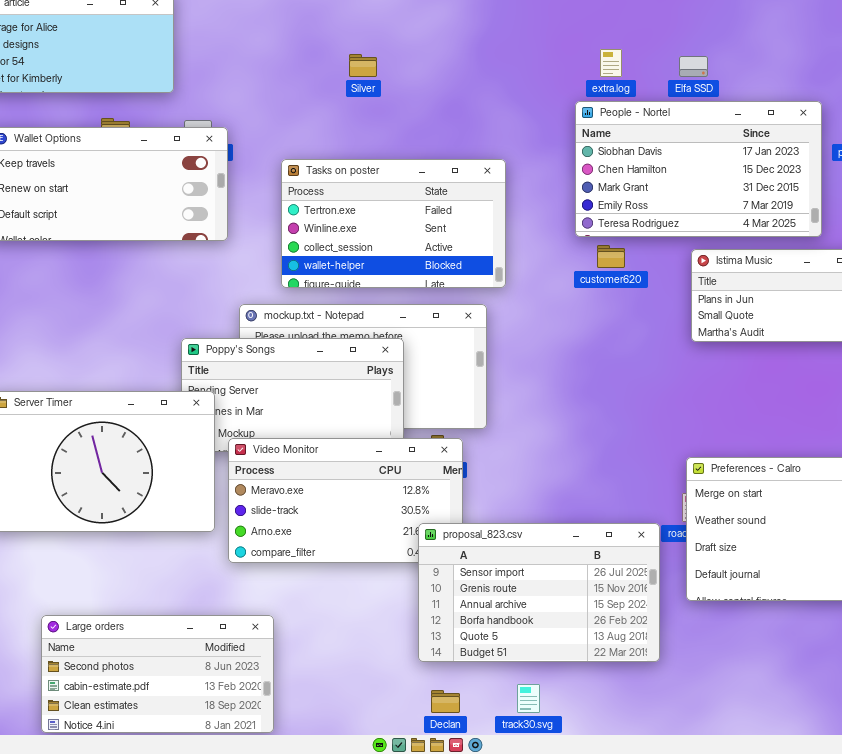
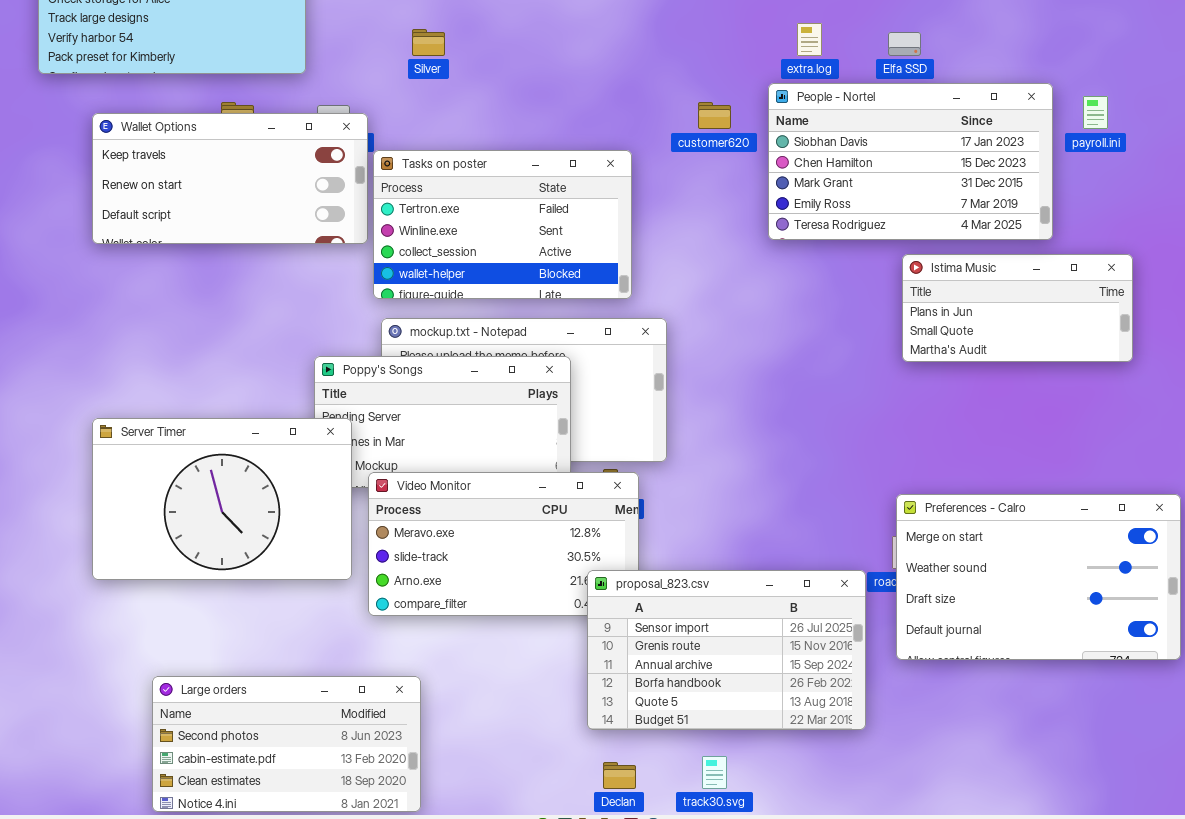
Silver: [349,54,377,77] -> [412,29,445,56], moved
Tasks on poster: [281,159,506,288] -> [373,150,632,299], moved
customer620: [597,245,625,268] -> [698,102,731,129], moved

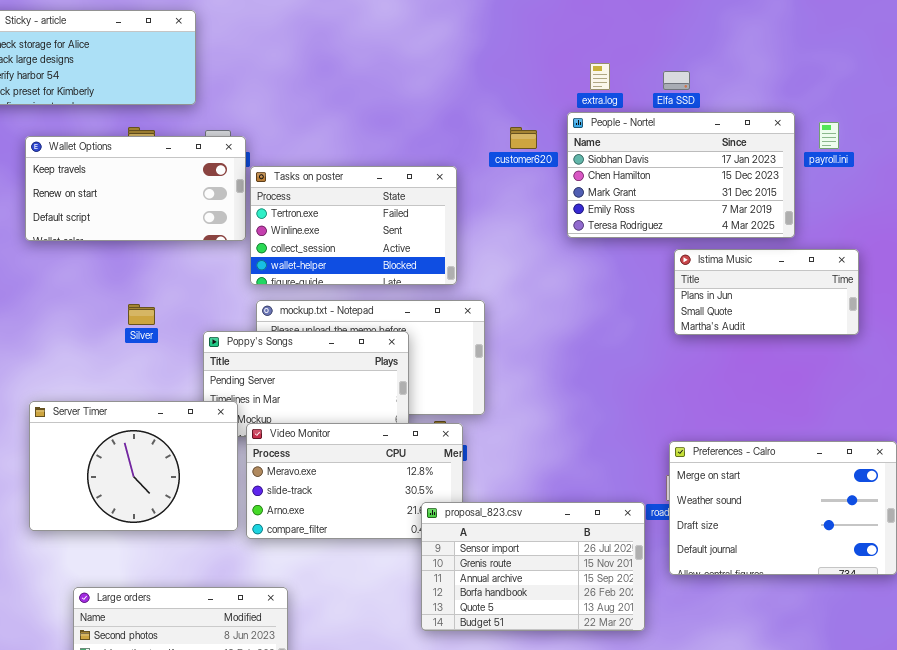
Silver: [412,29,445,56] -> [128,304,155,325], moved
Server Timer: [92,418,352,580] -> [29,401,238,531], moved

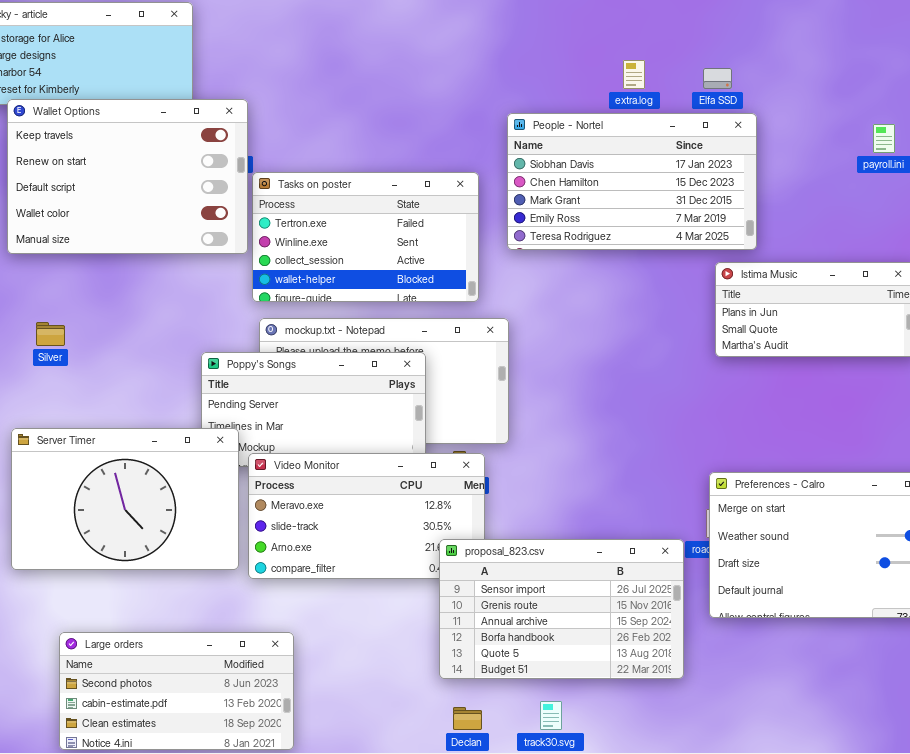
People - Nortel: [567,112,795,238] -> [507,113,757,250], moved
Wallet Options: [25,136,246,241] -> [7,99,248,254], resized
Silver: [128,304,155,325] -> [36,322,65,346], moved

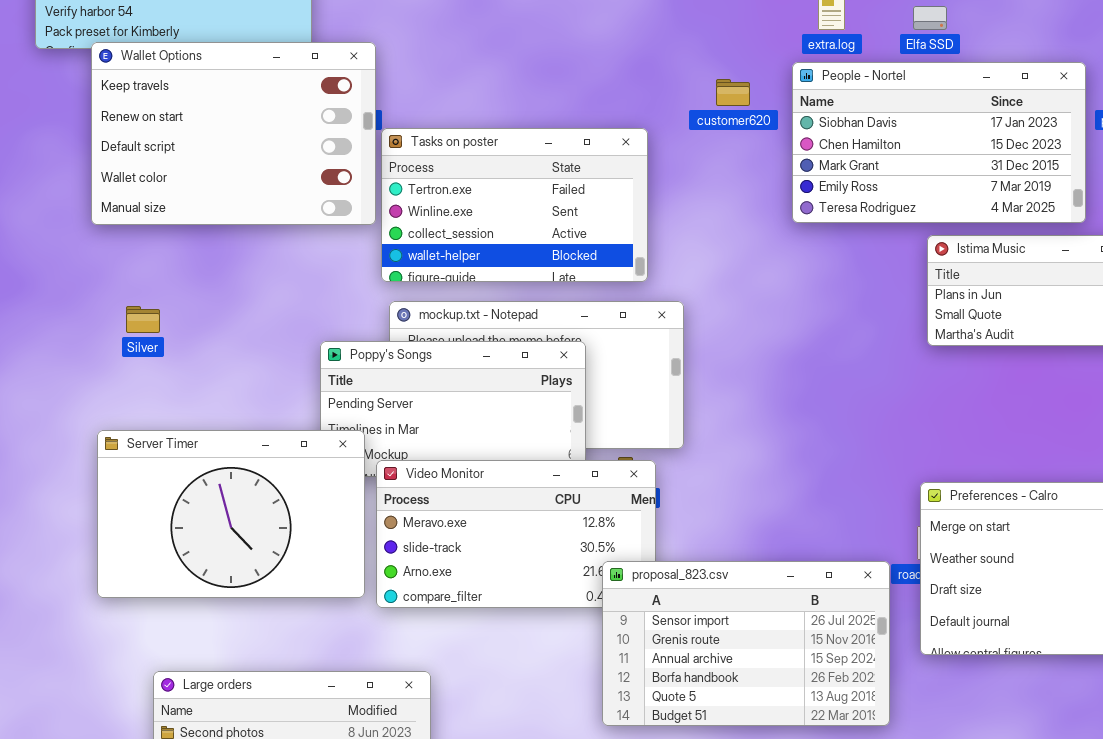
People - Nortel: [507,113,757,250] -> [792,62,1086,223], moved

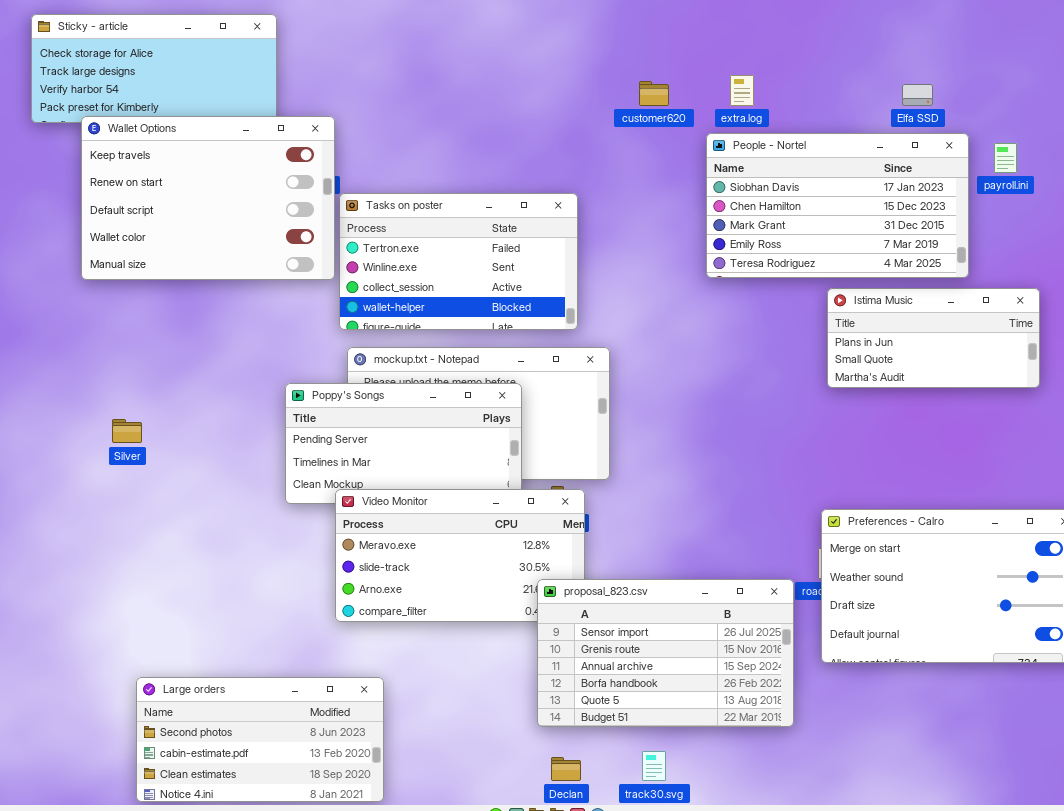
Elfa SSD: [913,6,947,30] -> [902,84,933,106], moved
customer620: [716,79,750,106] -> [639,81,669,106], moved
Silver: [126,306,160,333] -> [112,419,142,443], moved
Server Timer: [97,430,365,598] -> none, closed

